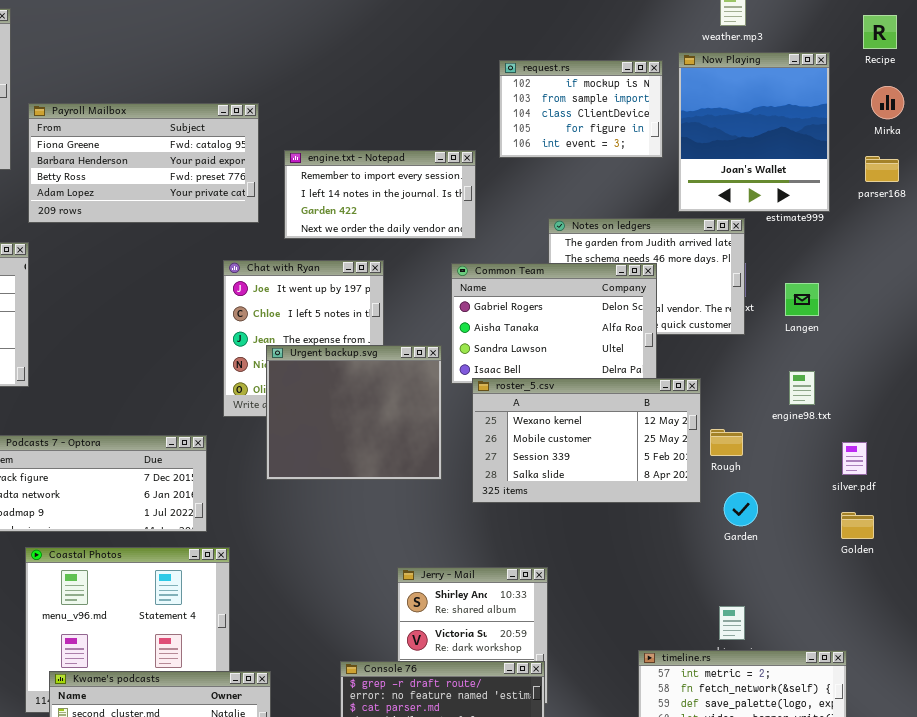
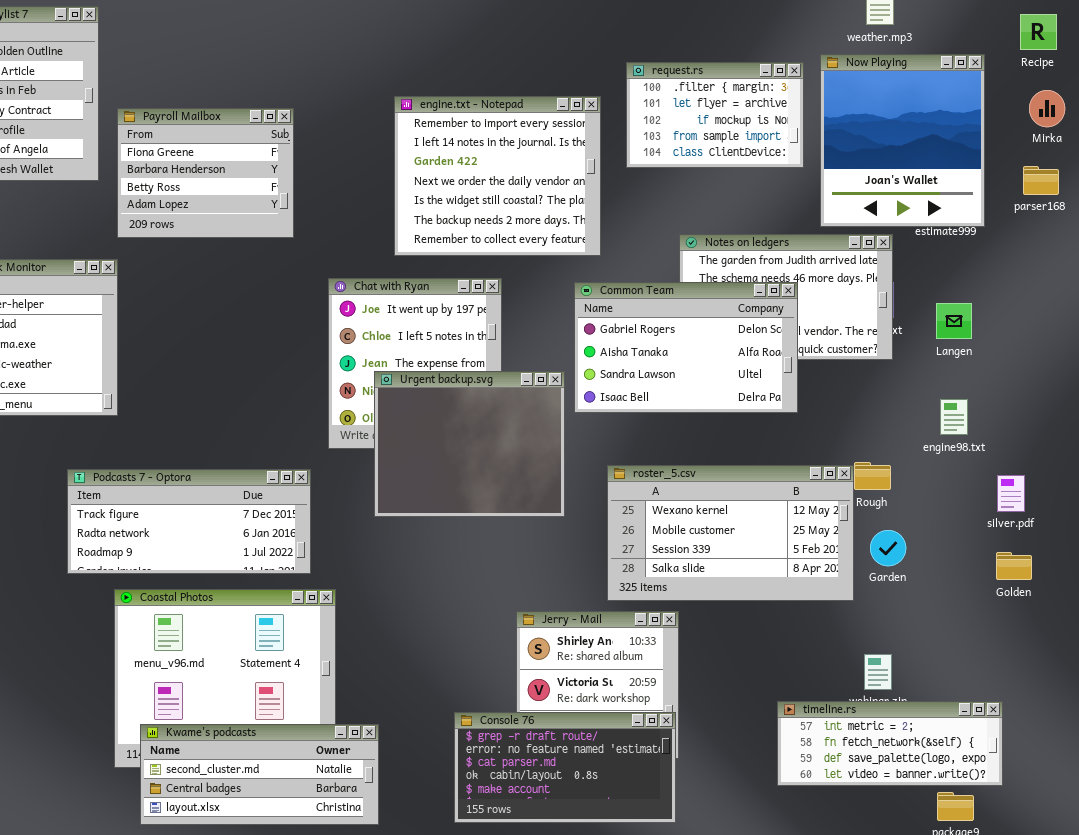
request.rs: [499,60,663,158] -> [626,62,804,168], scrolled up 2 rows
Payroll Mailbox: [28,103,259,223] -> [117,108,294,238], resized
engine.txt - Notepad: [284,150,476,239] -> [394,96,601,256], resized
roster_5.csv: [472,378,701,503] -> [607,465,854,601], moved

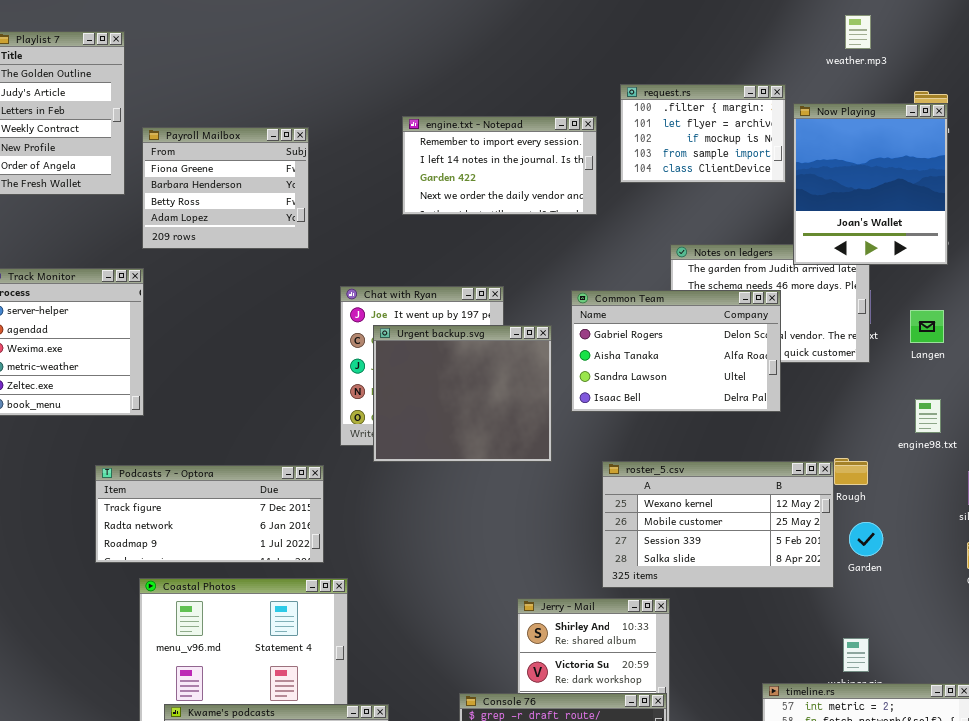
Now Playing: [820,54,985,227] -> [793,103,948,265], moved
engine.txt - Notepad: [394,96,601,256] -> [402,116,597,215], resized
Urgent backup.svg: [374,371,565,517] -> [373,325,552,462], moved

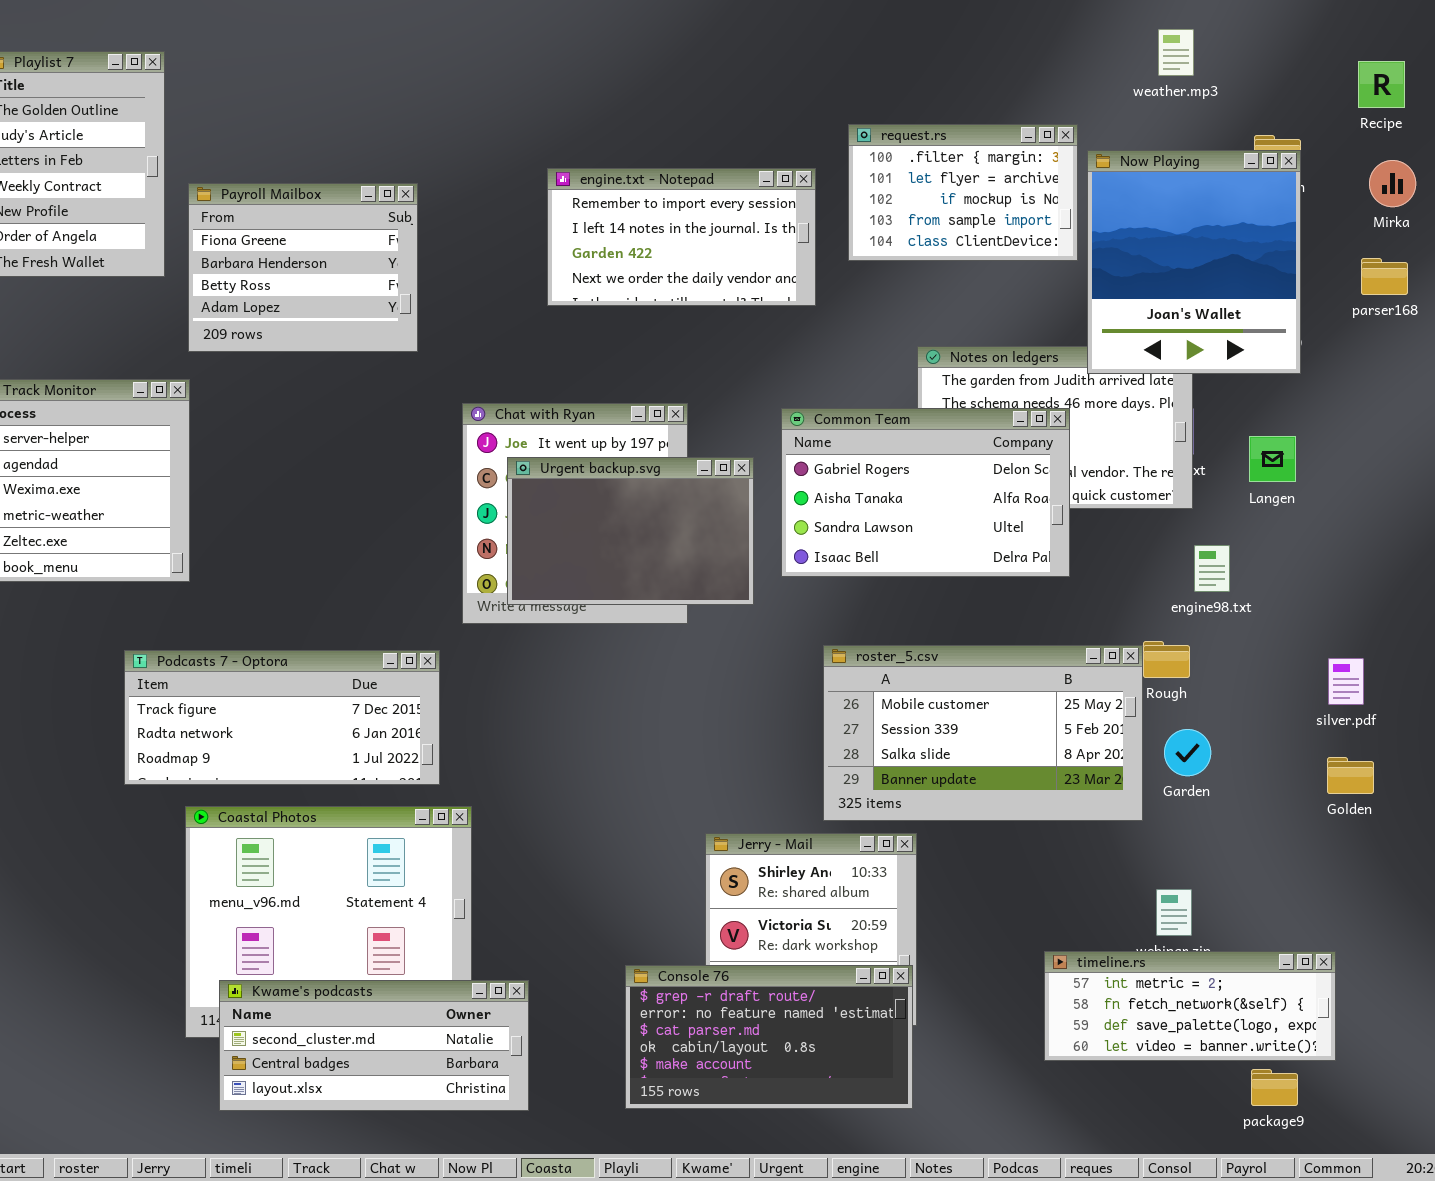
Urgent backup.svg: [373,325,552,462] -> [507,457,754,605], resized
engine98.txt: [915,399,941,433] -> [1194,545,1230,592], moved
roster_5.csv: [602,461,834,588] -> [823,645,1143,821], scrolled down 1 row

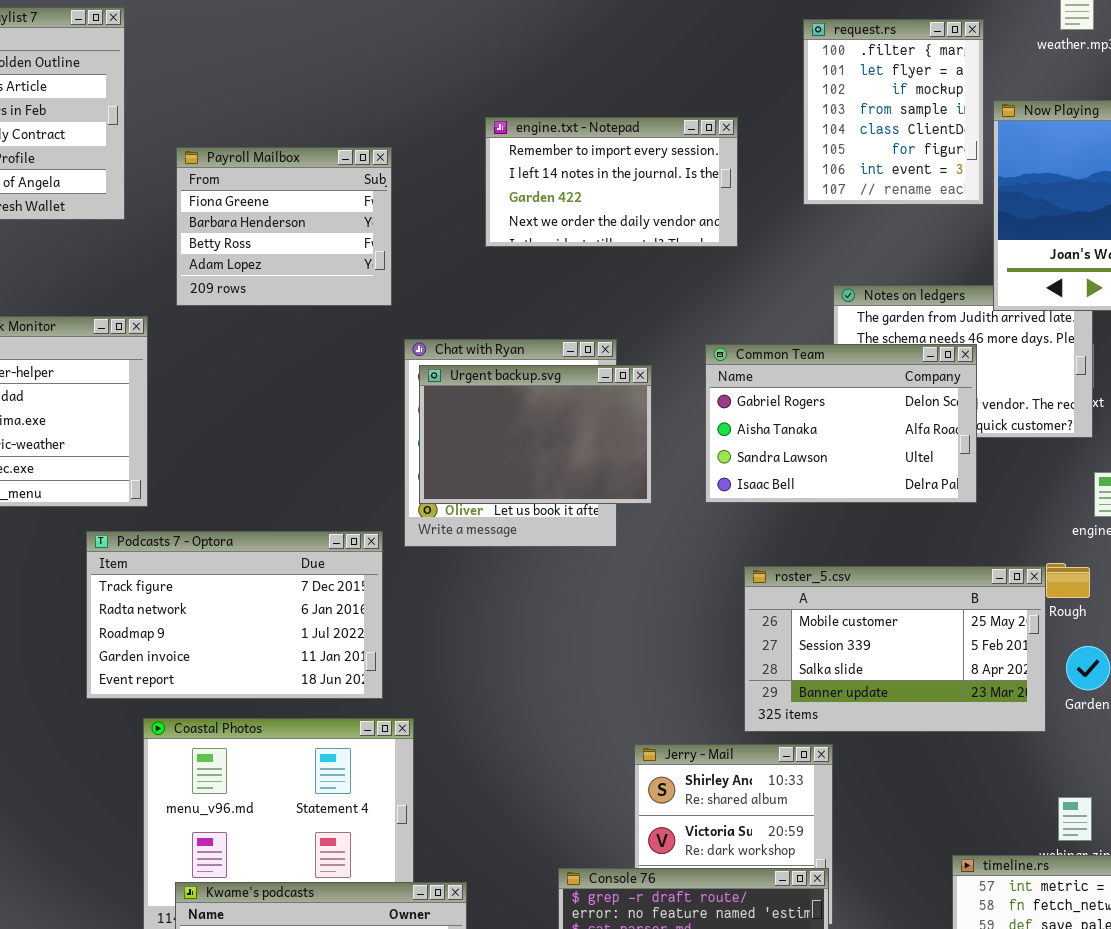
request.rs: [848,124,1078,261] -> [803,19,984,205], resized
Payroll Mailbox: [188,183,418,352] -> [176,147,392,306], moved
Urgent backup.svg: [507,457,754,605] -> [419,365,652,504], moved
Podcasts 7 - Optora: [124,650,440,785] -> [86,531,383,699], resized

